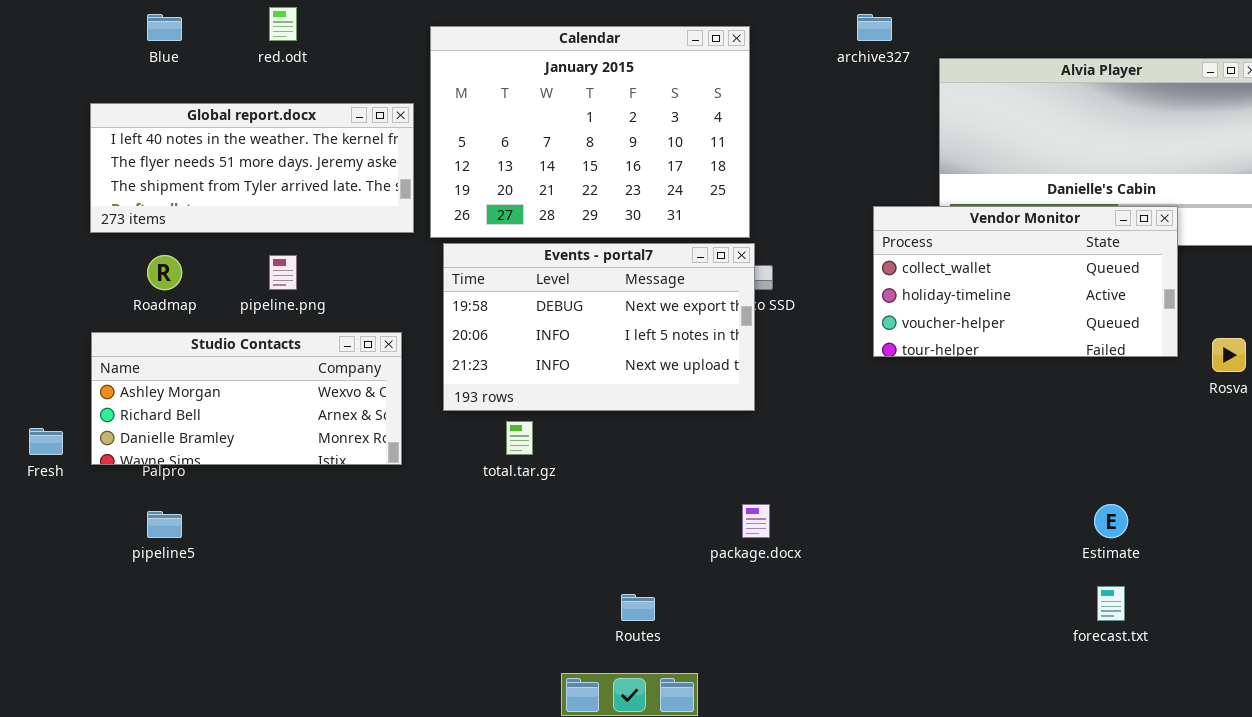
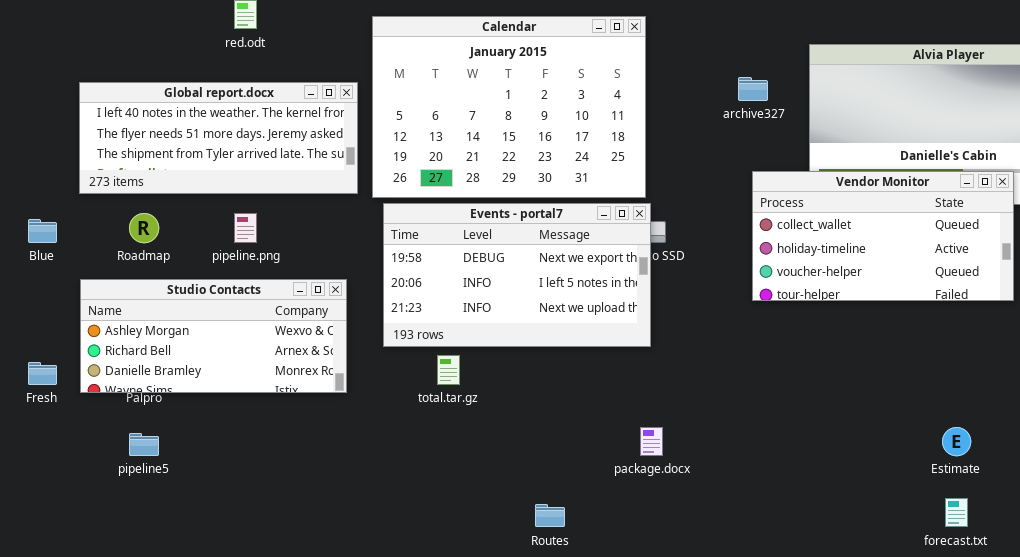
Blue: [147,14,182,41] -> [28,219,57,243], moved
archive327: [857,14,892,41] -> [738,77,768,101], moved

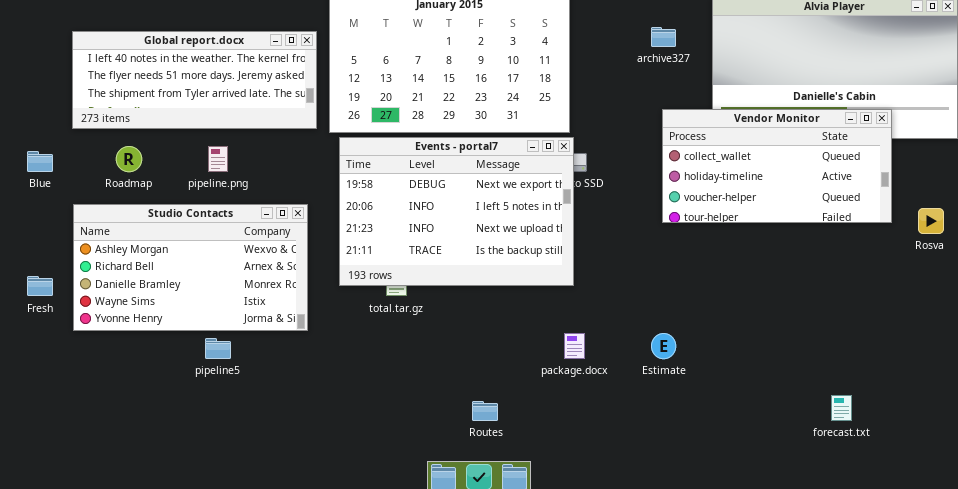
Events - portal7: [383,203,651,347] -> [339,137,574,286], resized
Studio Contacts: [80,279,347,393] -> [73,204,308,331], resized
Estimate: [942,427,971,456] -> [651,333,676,359], moved
pipeline5: [129,433,159,456] -> [205,338,231,359], moved

